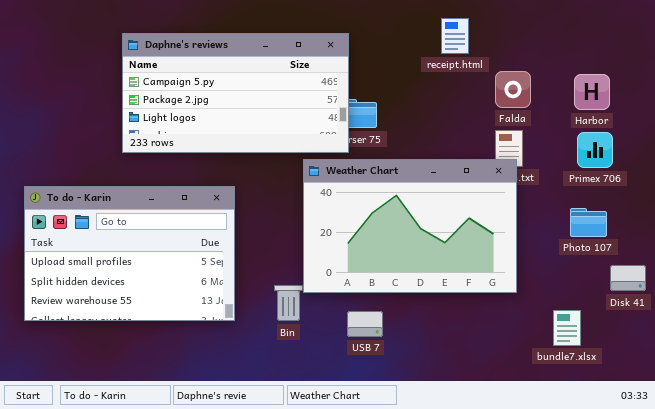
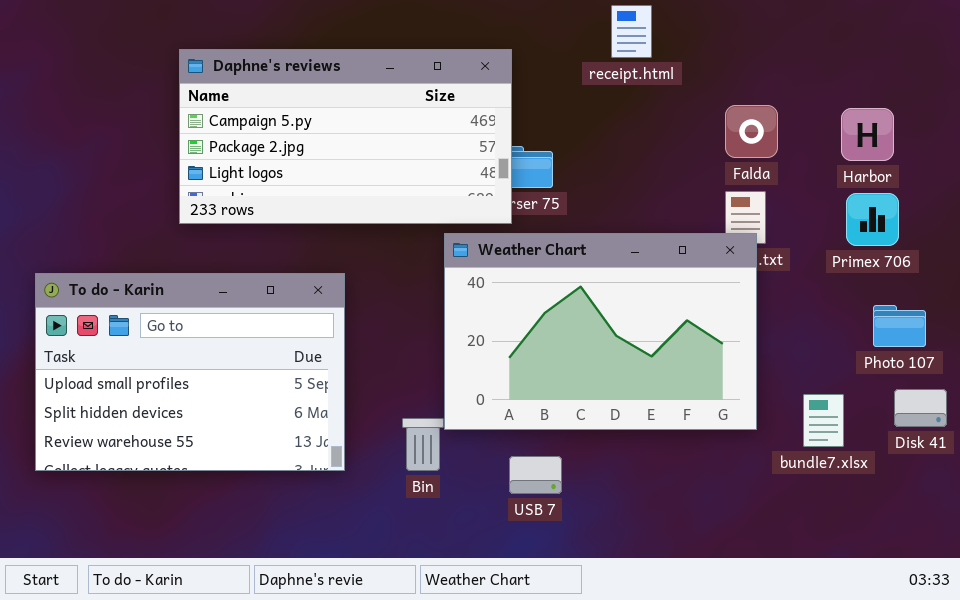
receipt.html: [441,18,469,54] -> [611,5,652,58], moved
Photo 107: [570,208,607,237] -> [873,305,926,347], moved
bundle7.xlsx: [553,310,581,346] -> [803,394,844,447], moved

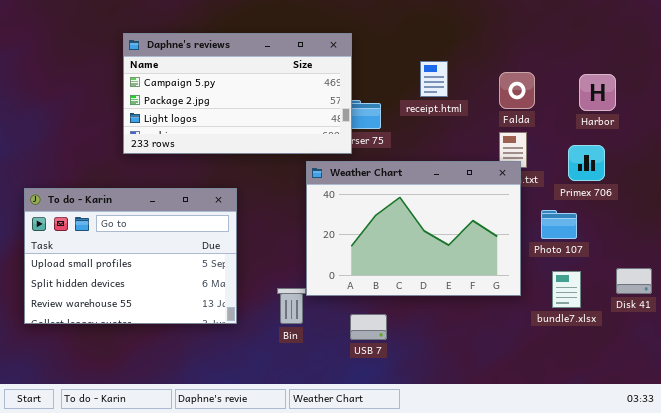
receipt.html: [611,5,652,58] -> [420,61,448,97], moved
Primex 706: [846,193,899,246] -> [568,145,605,181], moved
Photo 107: [873,305,926,347] -> [541,210,577,239], moved

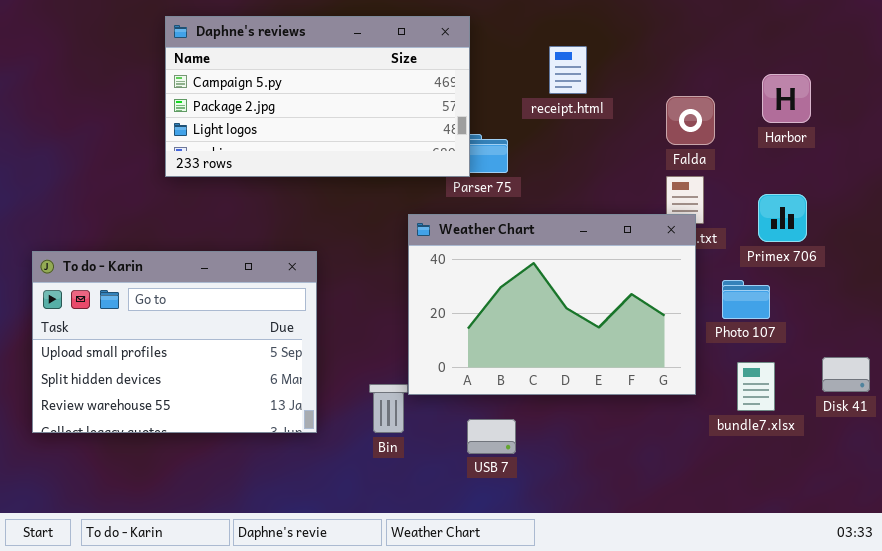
Daphne's reviews: [123,33,352,154] -> [165,16,470,177], moved
receipt.html: [420,61,448,97] -> [549,46,587,94], moved
Harbor: [579,74,616,111] -> [762,74,811,123], moved

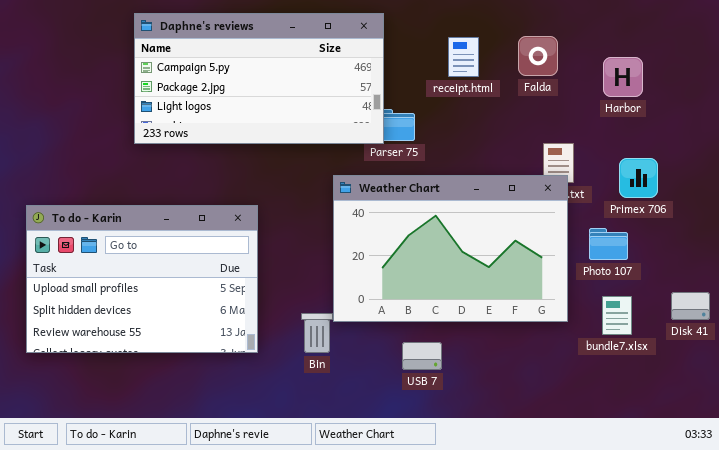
Harbor: [762,74,811,123] -> [603,57,643,97], moved
Falda: [666,96,715,145] -> [518,36,558,76], moved
USB 7: [467,419,516,454] -> [402,342,442,370], moved

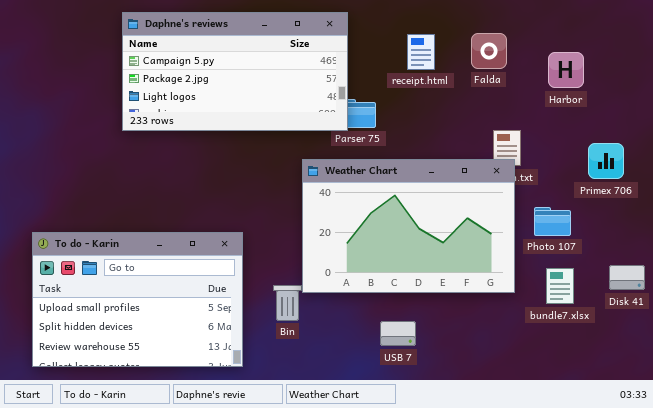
Primex 706: [619,158,658,198] -> [588,143,624,179], moved
To do - Karin: [26,205,258,353] -> [32,232,243,367], moved
USB 7: [402,342,442,370] -> [380,321,416,346], moved

